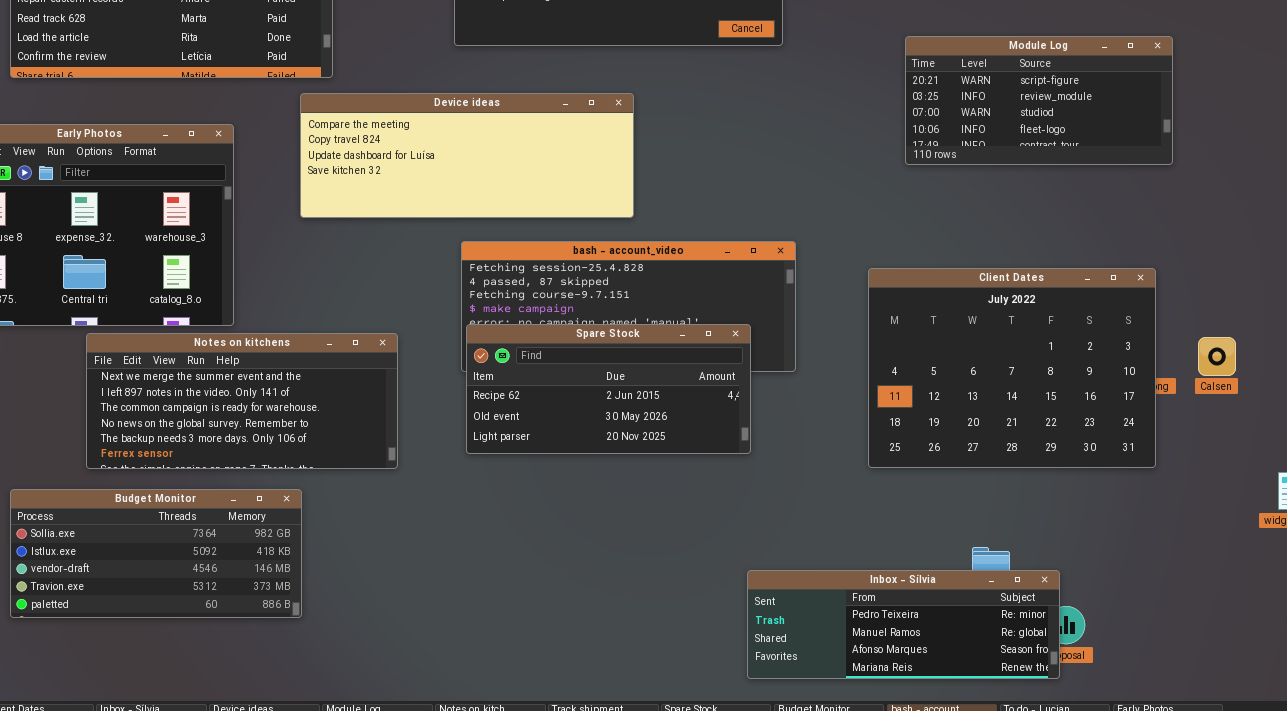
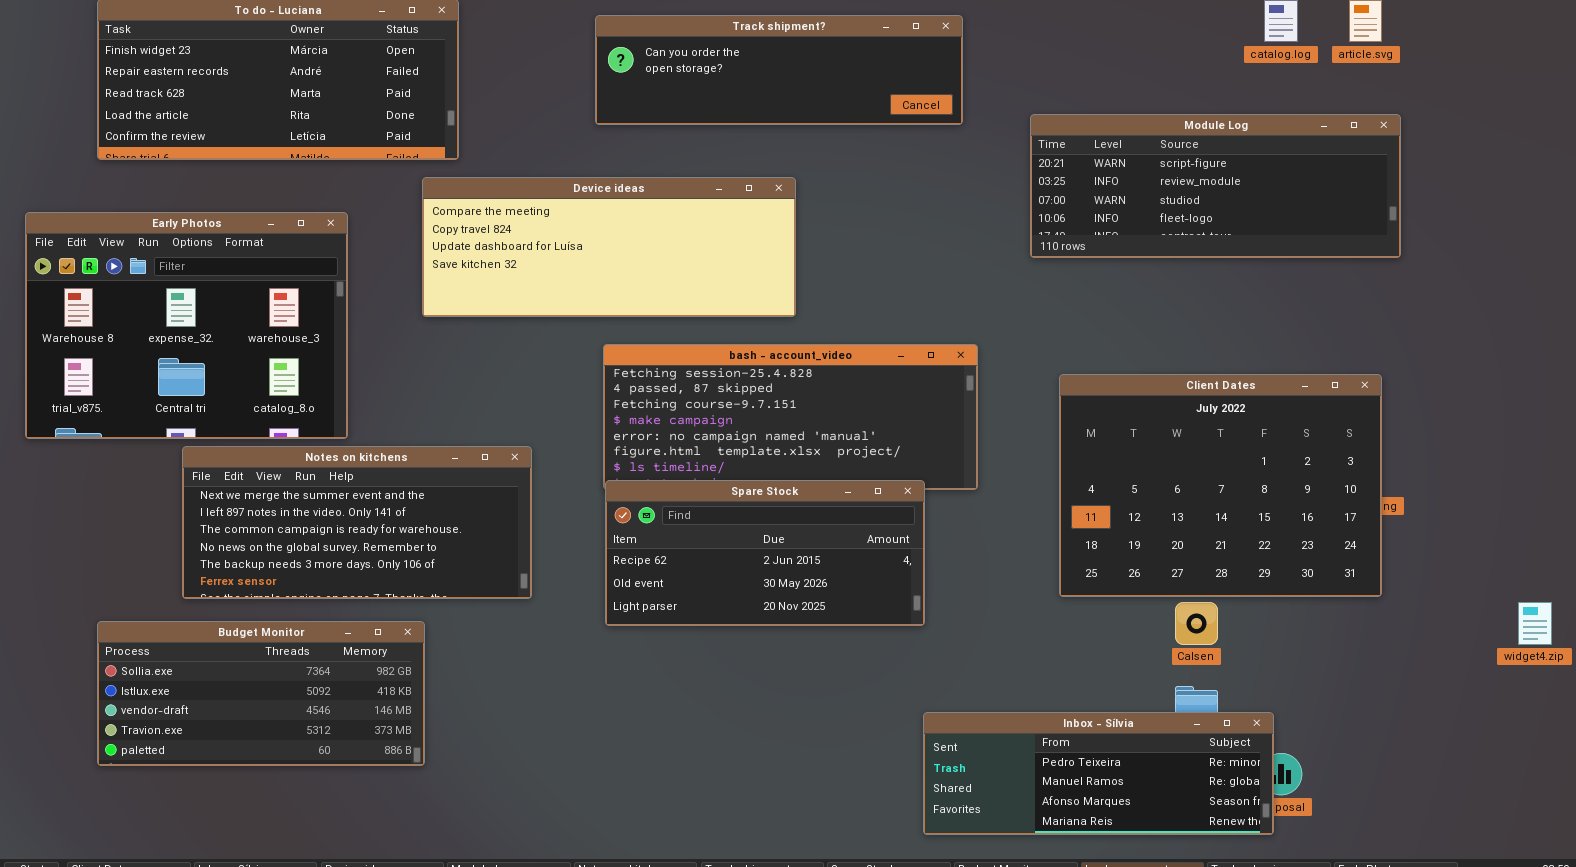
Module Log: [905,36,1173,165] -> [1030,114,1401,258], resized
Spare Stock: [466,324,751,454] -> [605,480,925,626], moved
Calsen: [1198,337,1236,376] -> [1175,602,1218,645], moved

